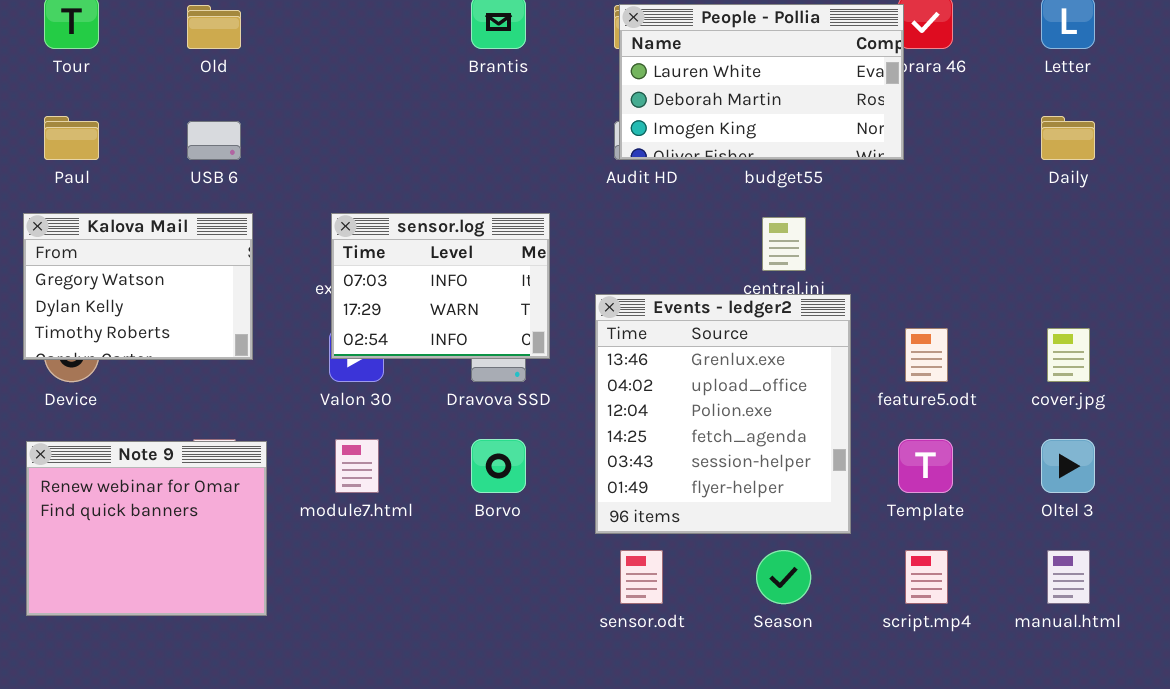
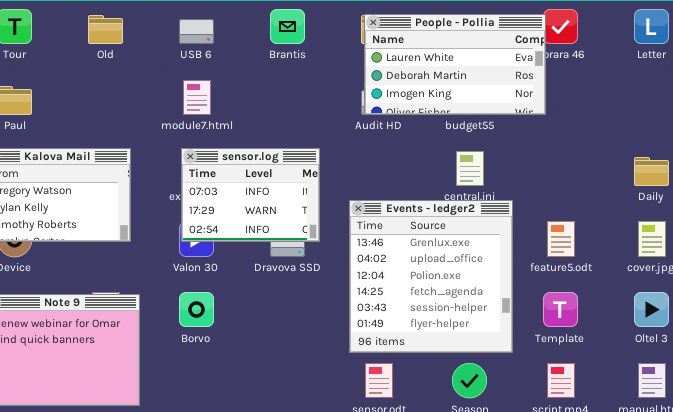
Daily: [1041,116,1095,160] -> [634,157,669,186], moved
USB 6: [187,121,241,160] -> [179,19,214,44], moved
module7.html: [335,439,379,493] -> [183,80,211,115], moved
Borvo: [471,439,526,493] -> [179,292,214,327], moved

